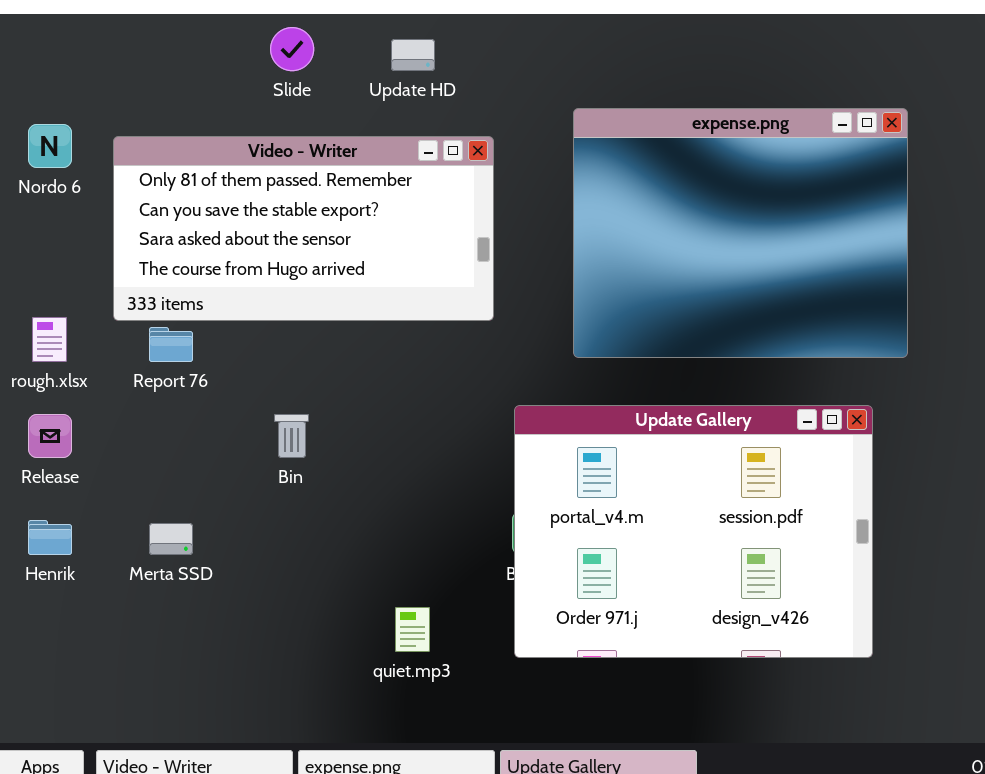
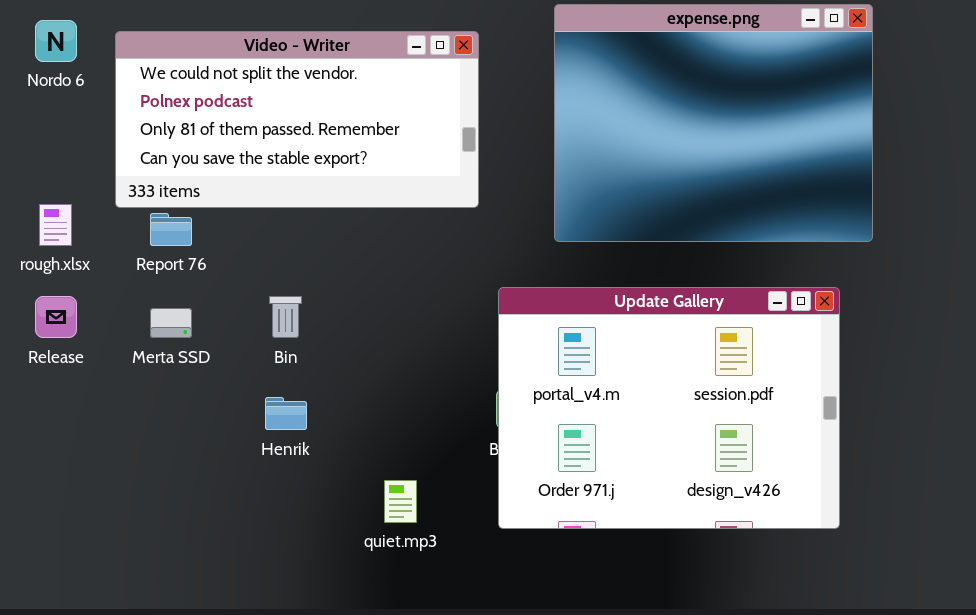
Video - Writer: [113,136,494,321] -> [115,31,479,208], scrolled up 2 rows
Henrik: [28,520,72,555] -> [265,397,307,430], moved
Merta SSD: [149,523,193,555] -> [150,308,192,338], moved

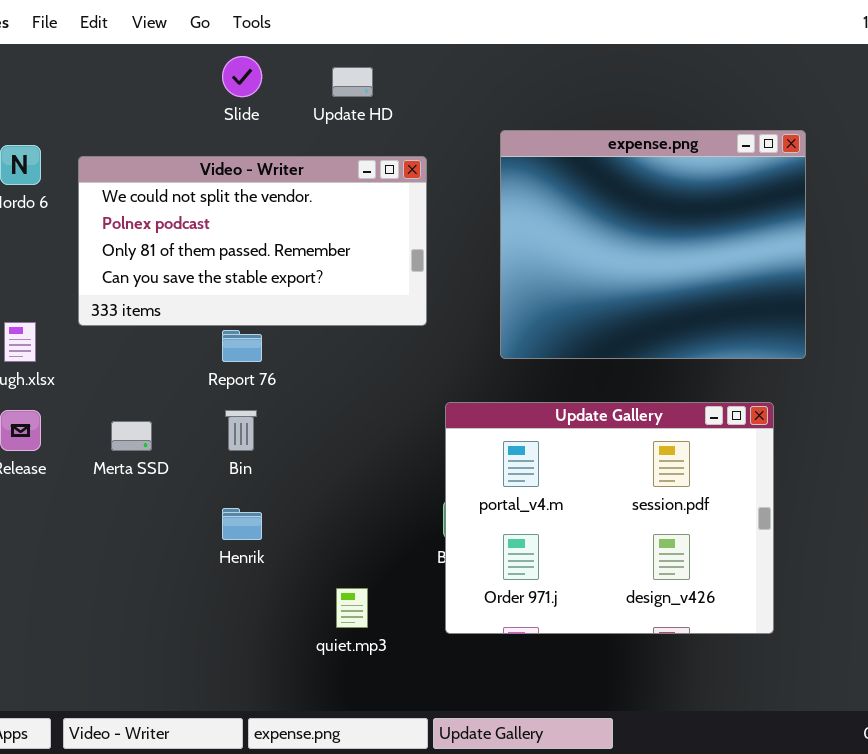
Report 76: [150,213,192,246] -> [222,330,262,362], moved

